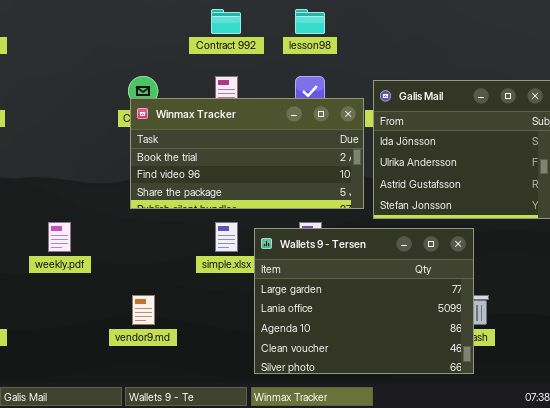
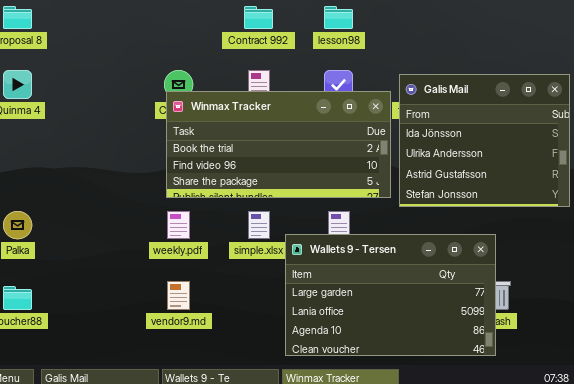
weekly.pdf: [48,222,71,252] -> [167,211,190,239], moved
Wallets 9 - Tersen: [254,228,474,374] -> [285,234,496,356], resized

